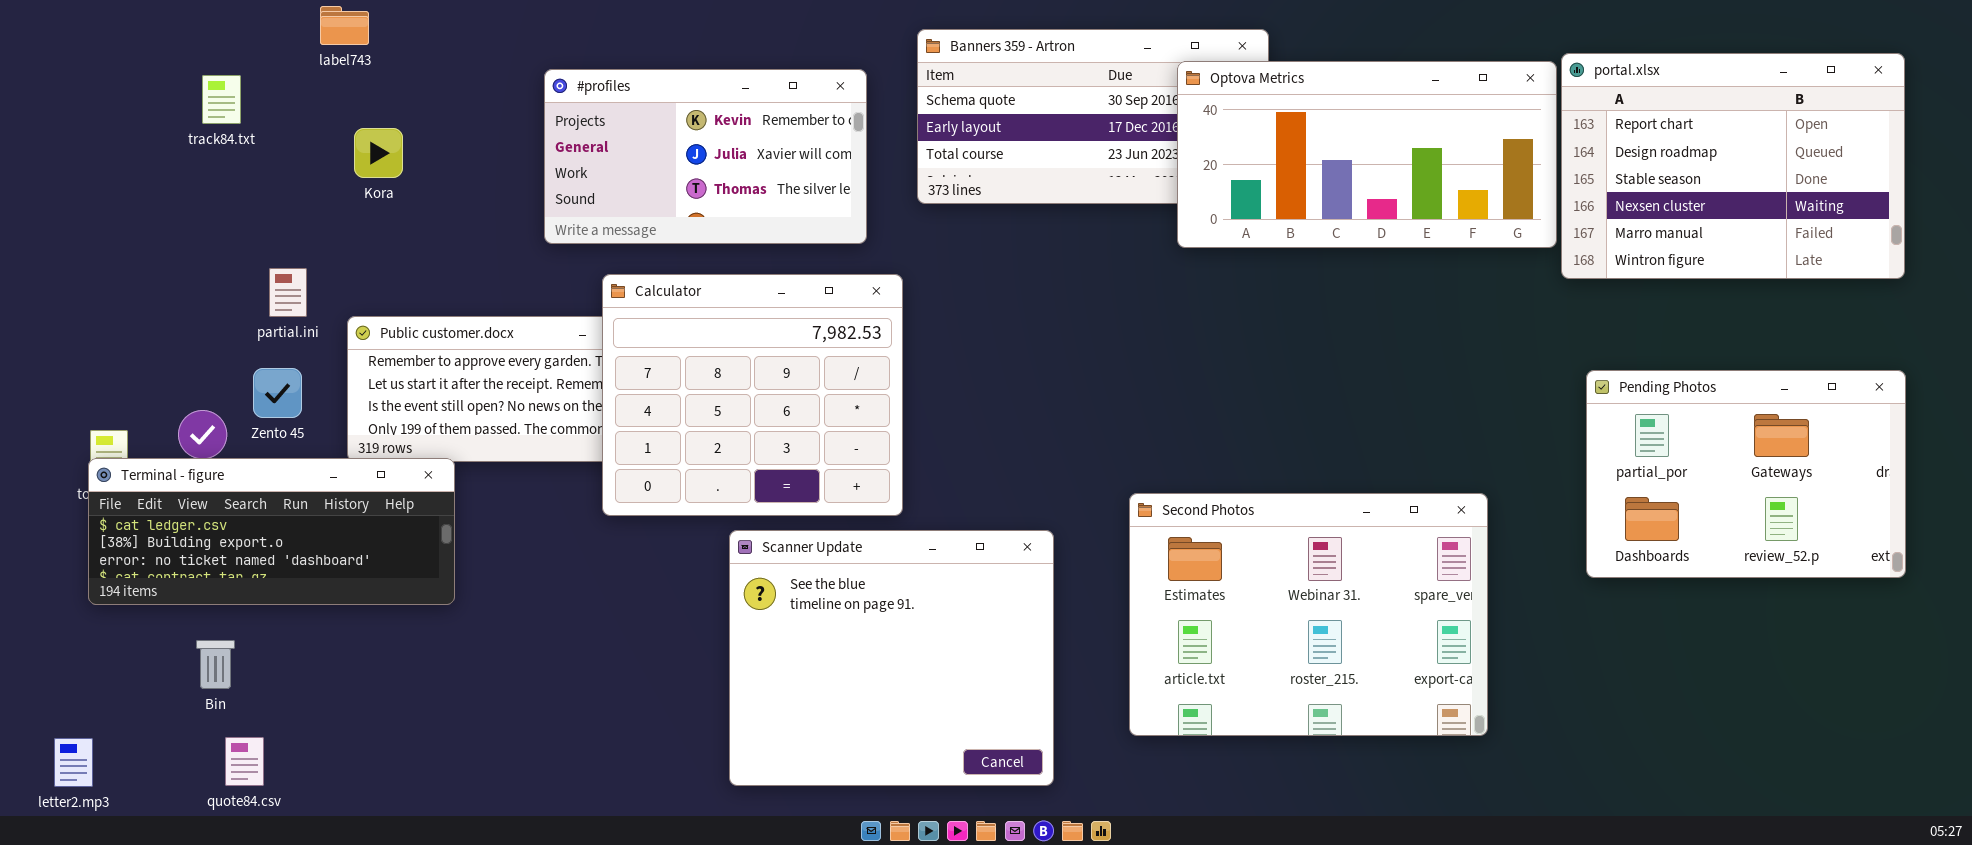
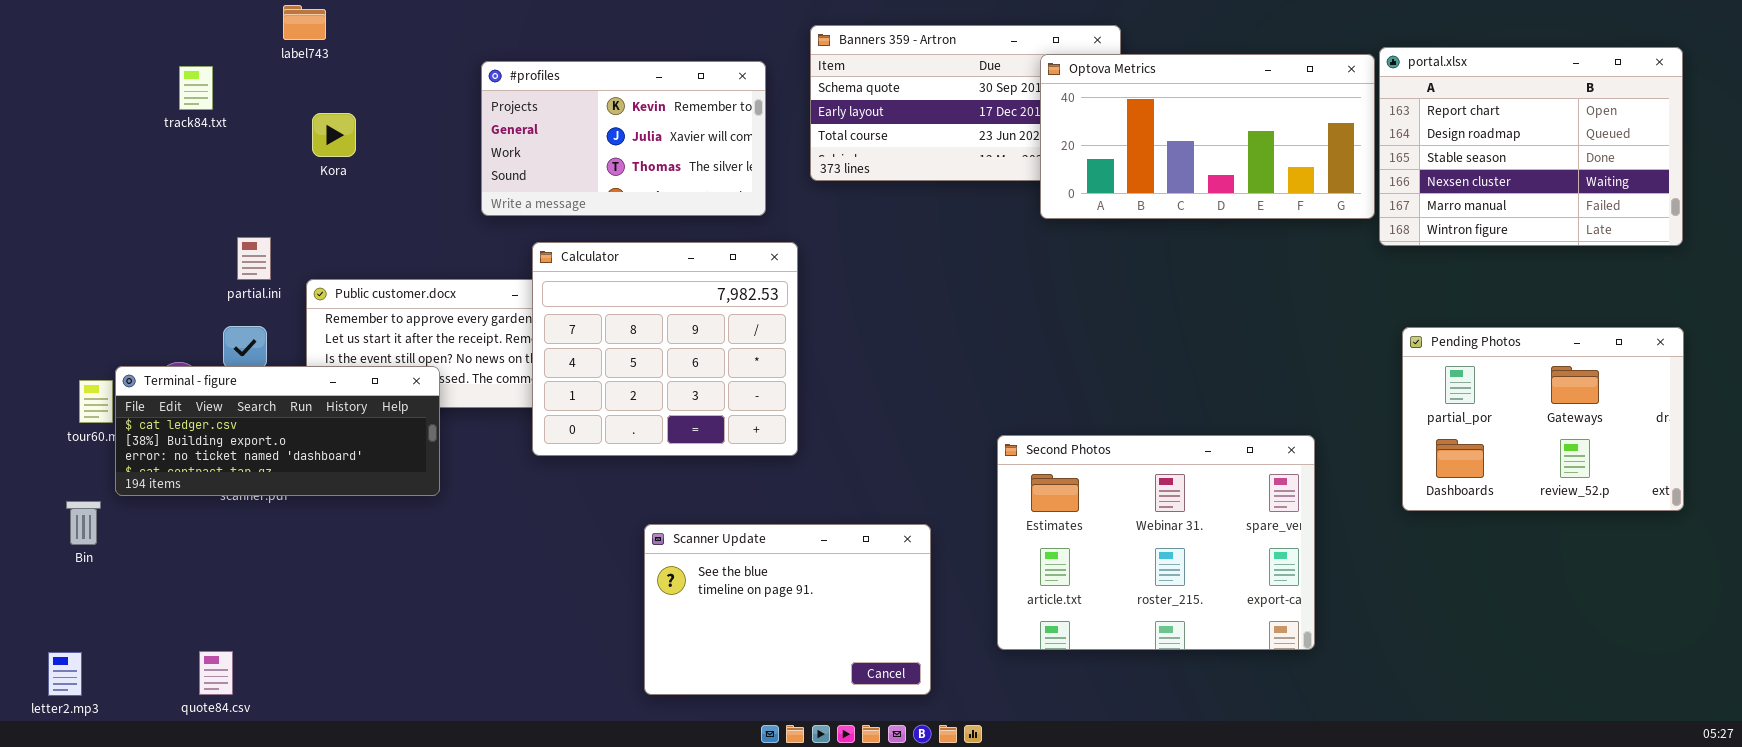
Terminal - figure: [88,458,455,605] -> [115,366,440,496], moved
Scanner Update: [729,530,1054,786] -> [644,524,931,695], resized
Bin: [196,640,235,689] -> [66,501,101,545], moved

